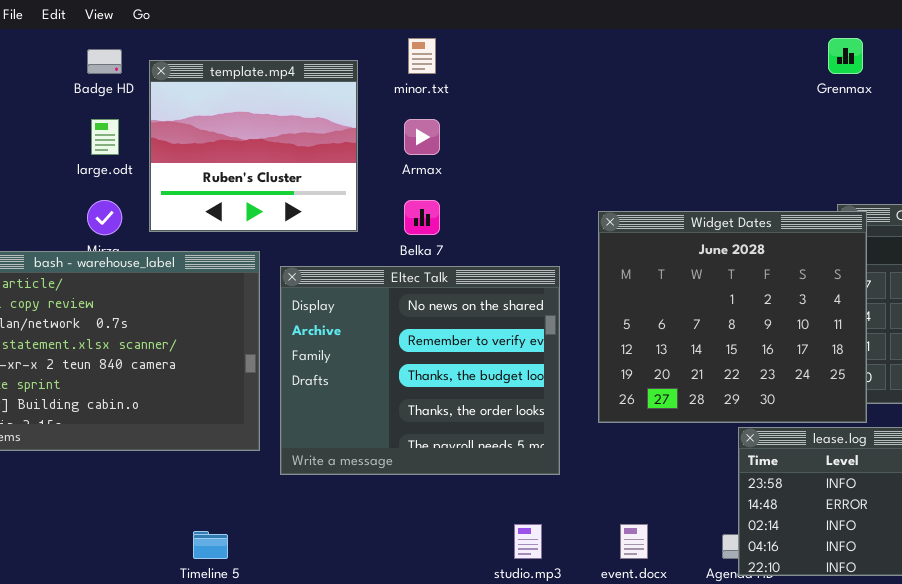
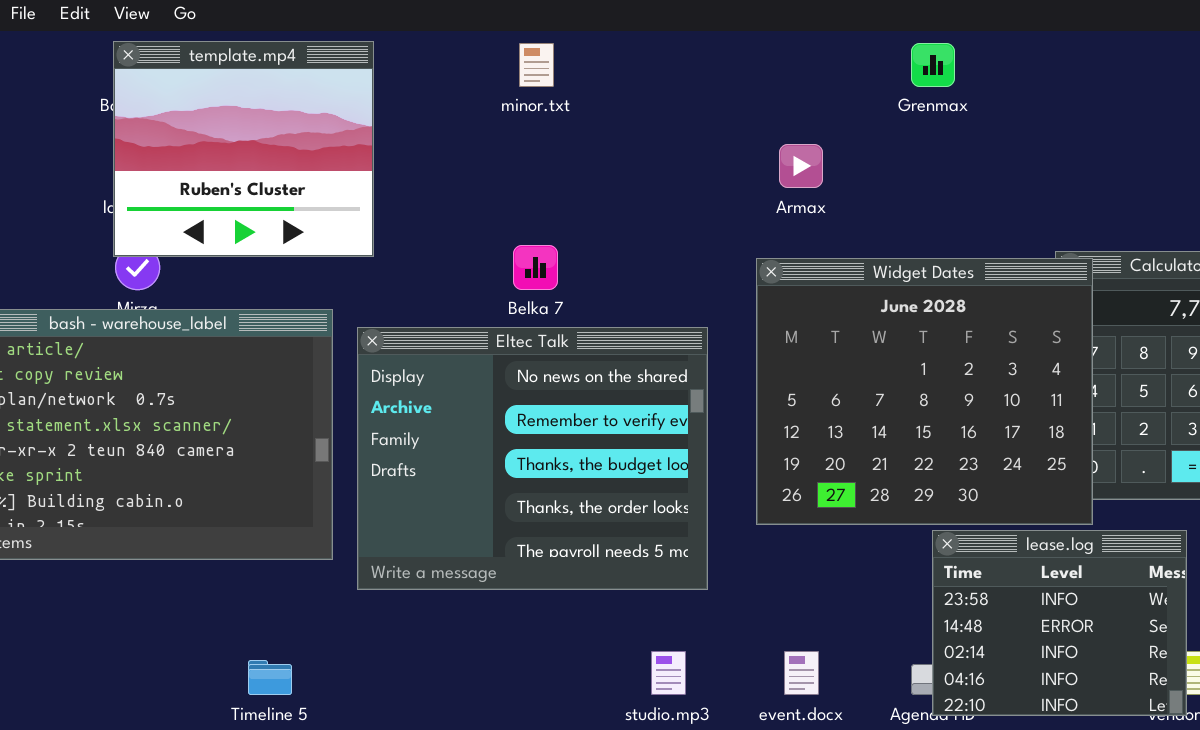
Grenmax: [828,38,863,74] -> [911,43,955,87], moved
template.mp4: [149,60,358,232] -> [113,41,374,257], moved
Armax: [404,119,440,155] -> [779,144,823,188], moved

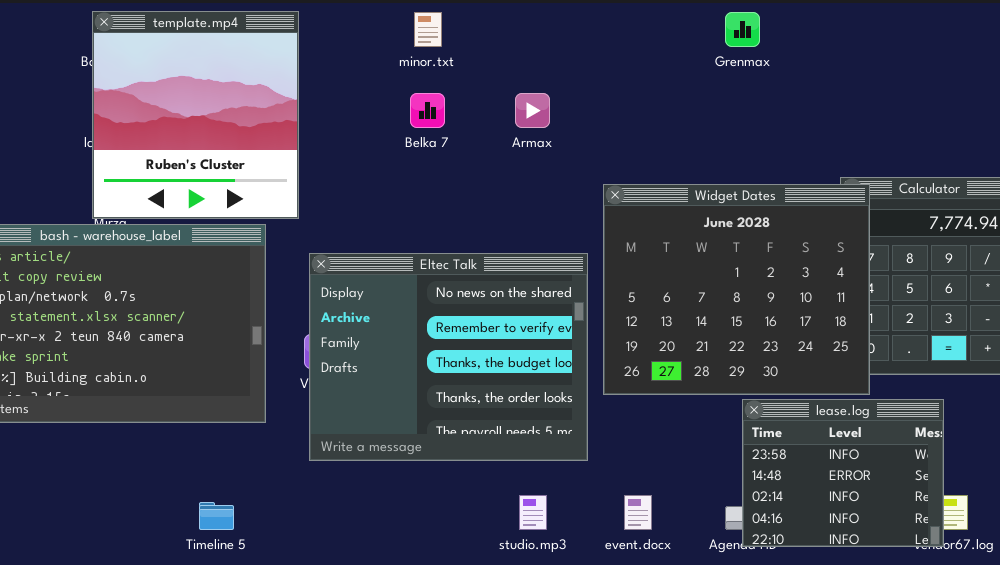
template.mp4: [113,41,374,257] -> [92,11,299,219], resized
Armax: [779,144,823,188] -> [515,93,550,128], moved
Belka 7: [513,245,558,290] -> [410,93,445,128], moved
Eltec Talk: [357,327,708,590] -> [309,253,588,461], moved

